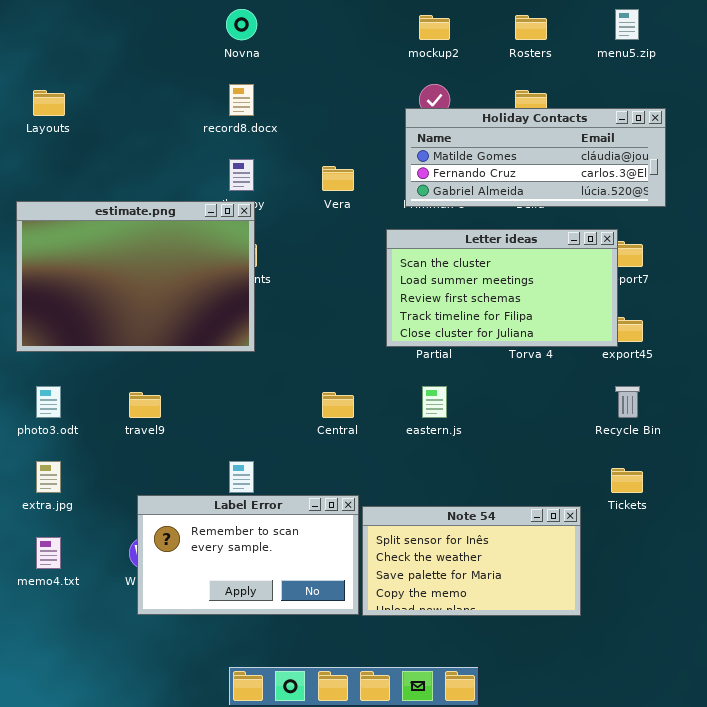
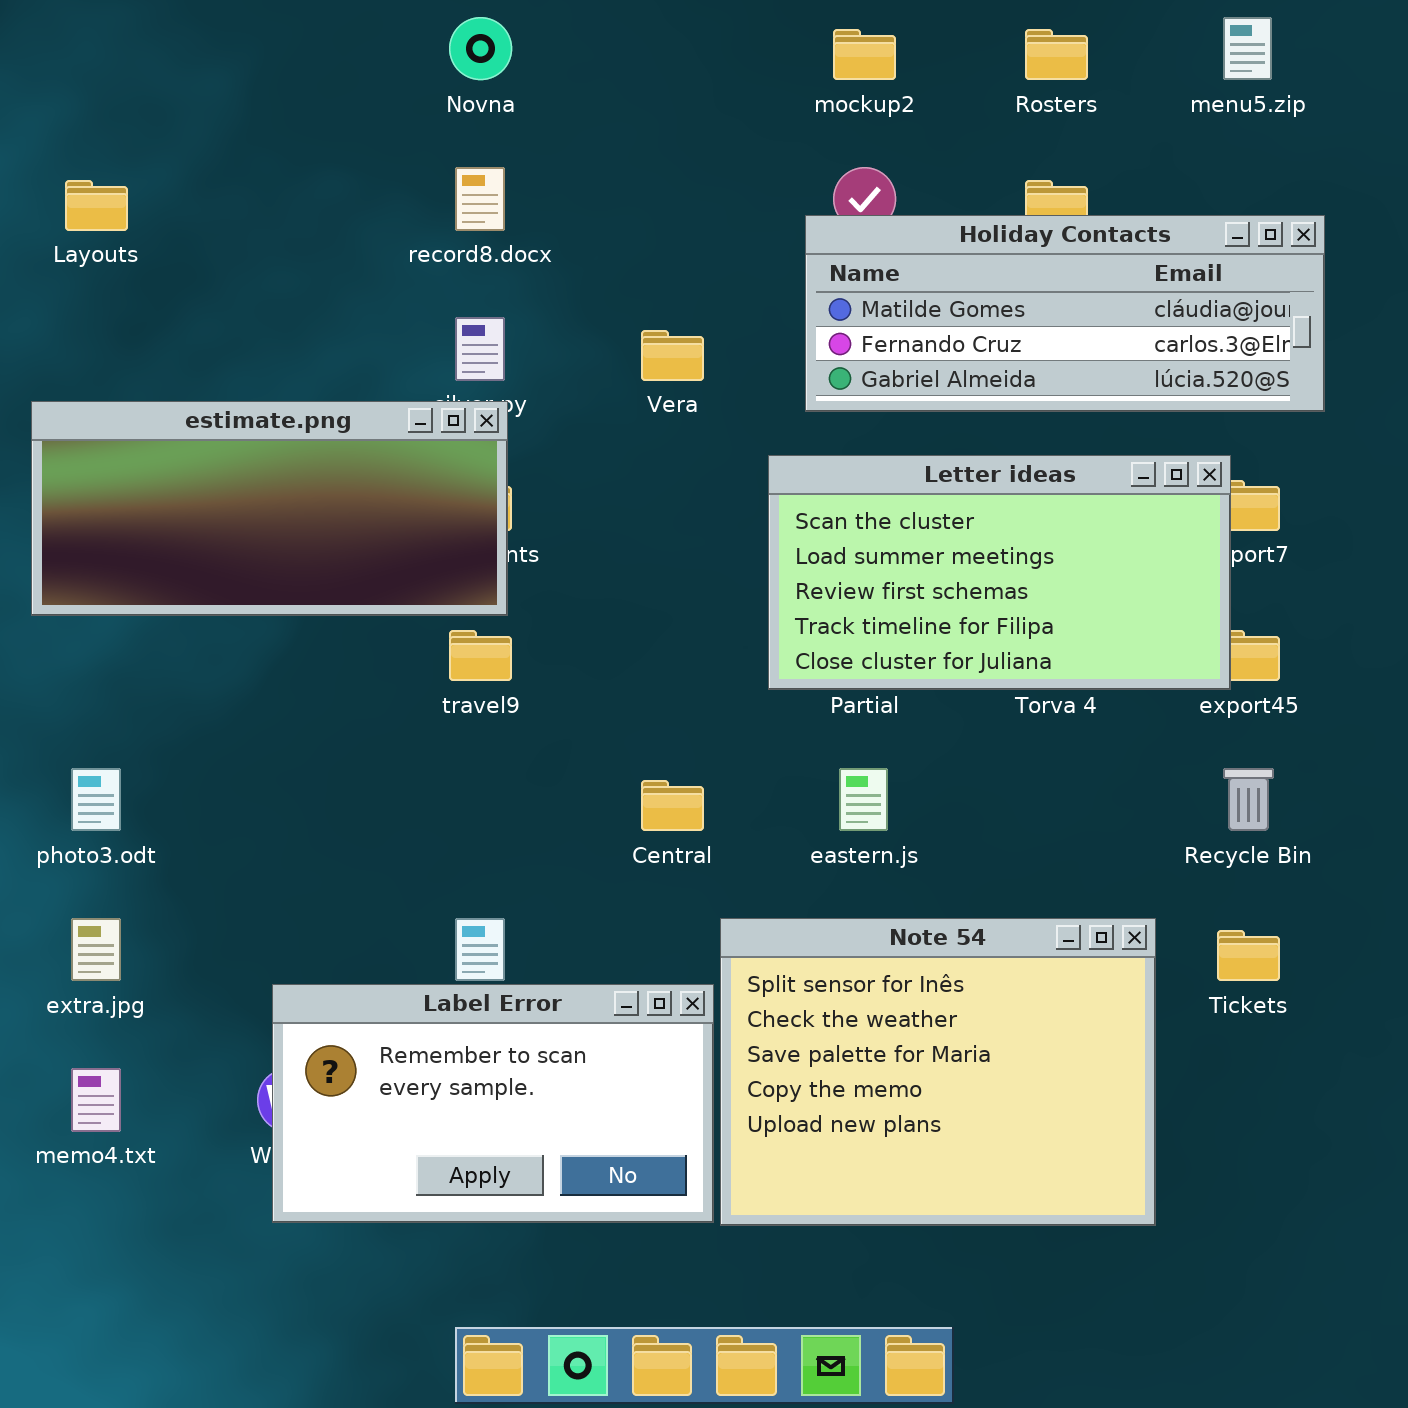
estimate.png: [16,201,255,352] -> [31,401,508,616], resized
travel9: [129,392,161,418] -> [449,630,512,681], moved
Note 54: [362,506,581,616] -> [720,918,1156,1226], resized

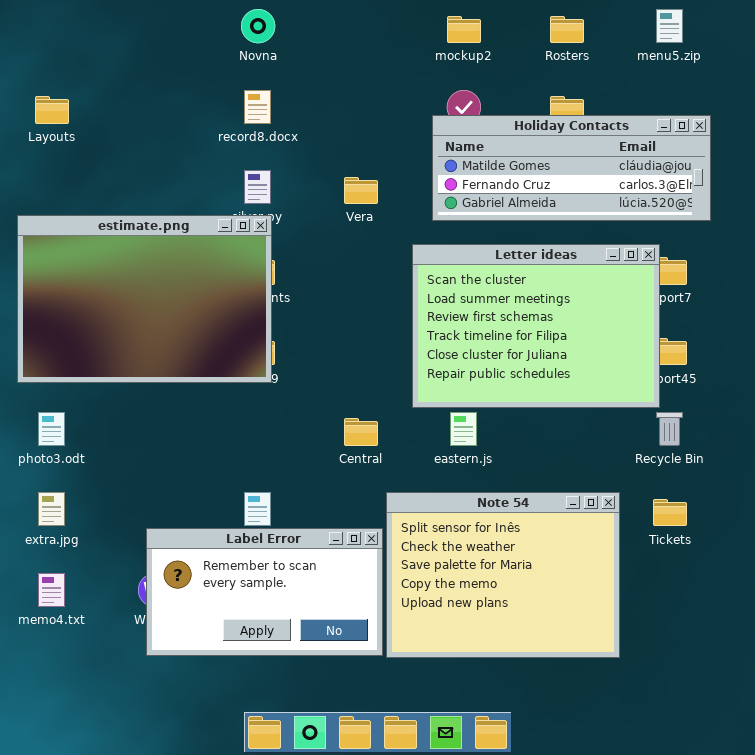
estimate.png: [31,401,508,616] -> [17,215,272,383], resized
Letter ideas: [768,455,1231,690] -> [412,244,660,408], resized

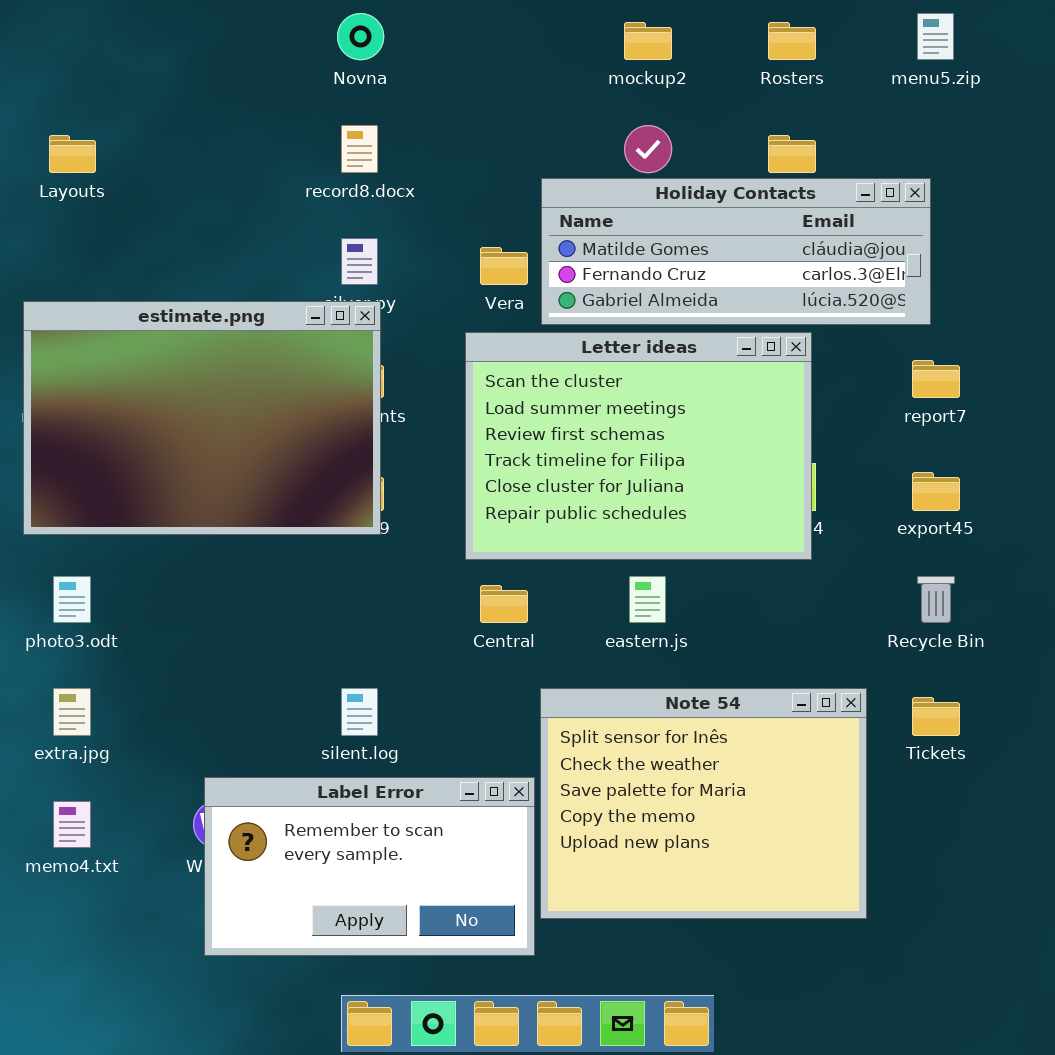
Holiday Contacts: [432,115,711,221] -> [541,178,931,325], moved
Letter ideas: [412,244,660,408] -> [465,332,812,560], moved
Label Error: [146,528,383,656] -> [204,777,535,956], moved

